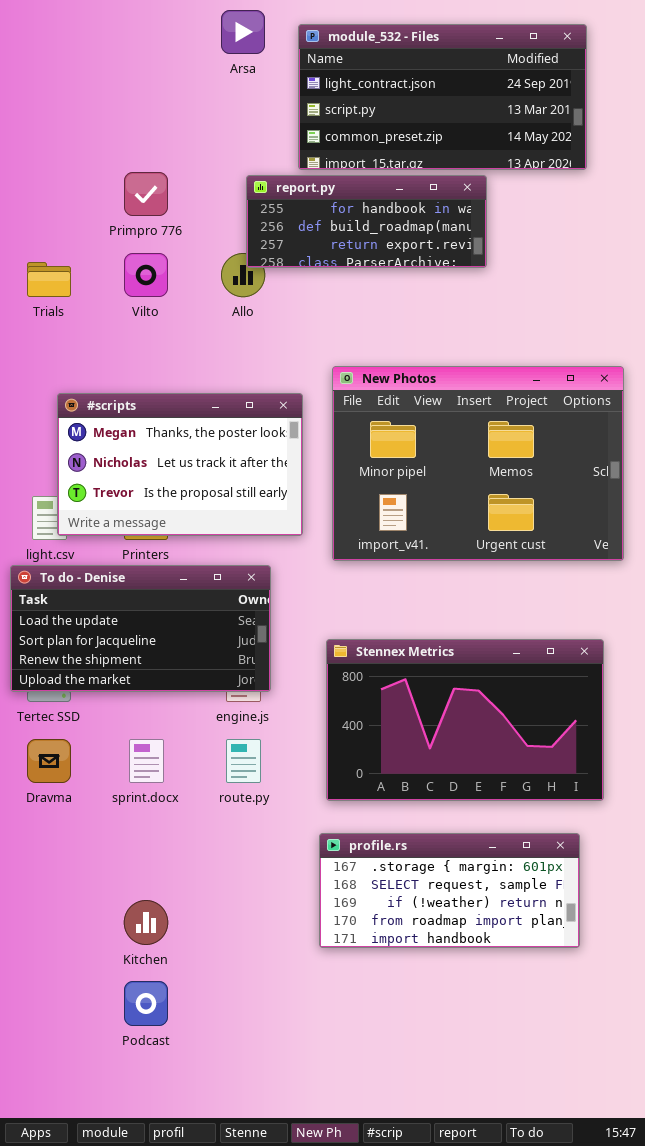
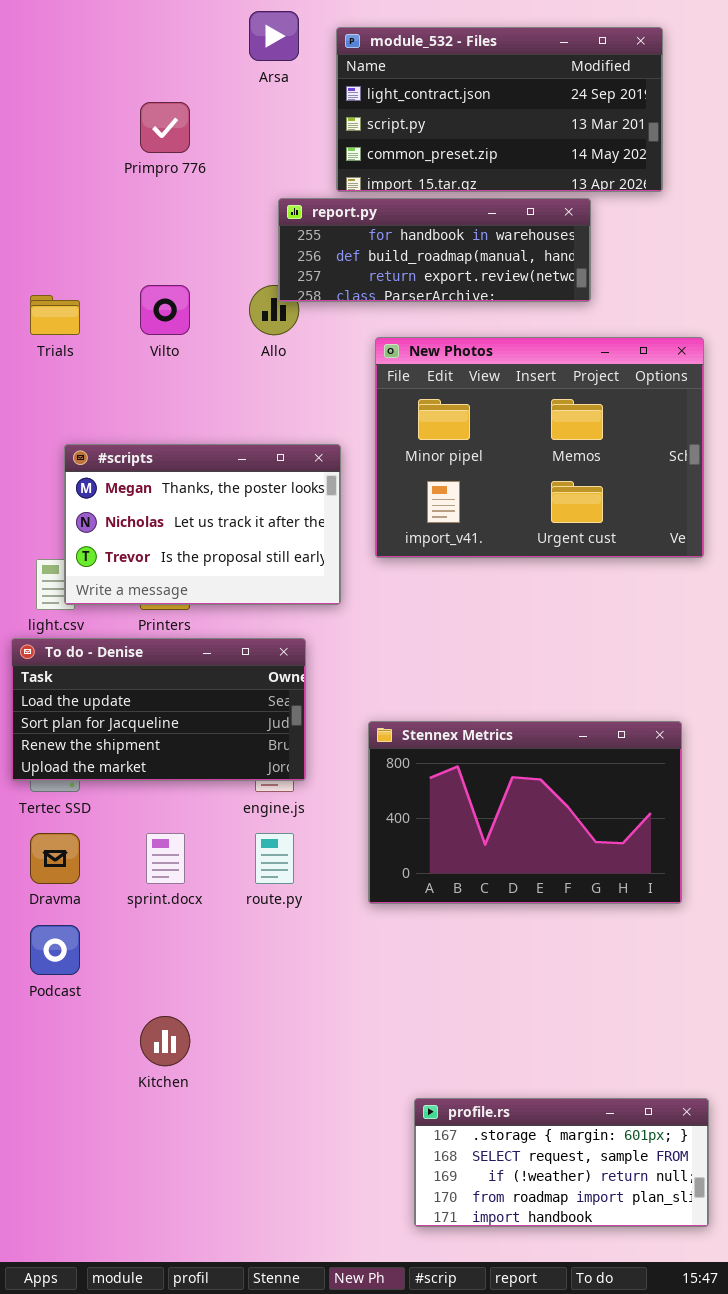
Primpro 776: [124,172,168,216] -> [140,102,190,153], moved
report.py: [246,175,487,268] -> [278,198,591,302], resized
New Photos: [332,366,624,561] -> [375,337,704,558], moved
profile.rs: [319,833,580,948] -> [414,1098,709,1227], moved
Podcast: [124,981,168,1026] -> [30,925,80,975], moved

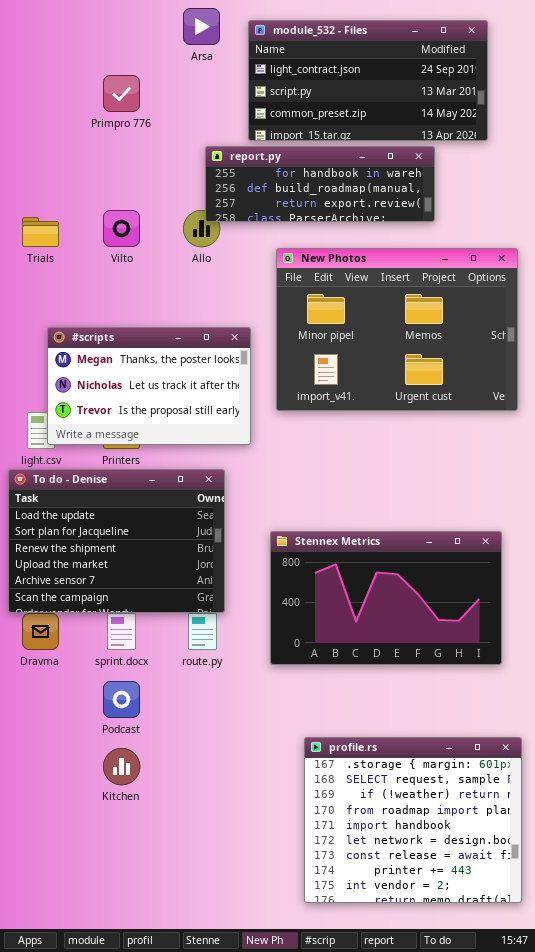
To do - Denise: [11,638,306,781] -> [8,469,225,613], resized
Podcast: [30,925,80,975] -> [103,681,140,718], moved
profile.rs: [414,1098,709,1227] -> [304,737,522,903], resized

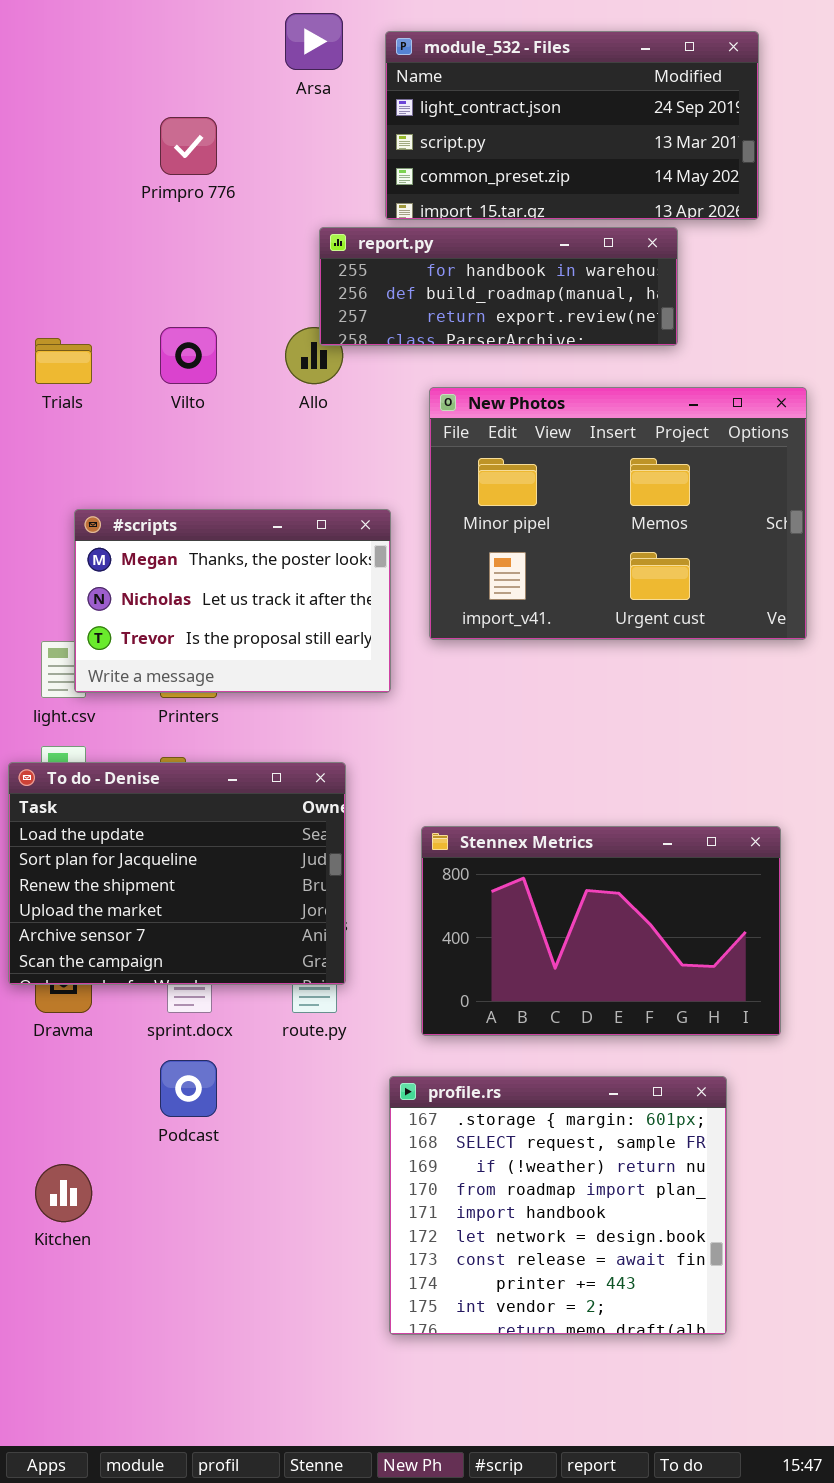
To do - Denise: [8,469,225,613] -> [8,762,346,985], moved
profile.rs: [304,737,522,903] -> [389,1076,727,1335], moved
Kitchen: [103,748,140,785] -> [35,1164,92,1222], moved

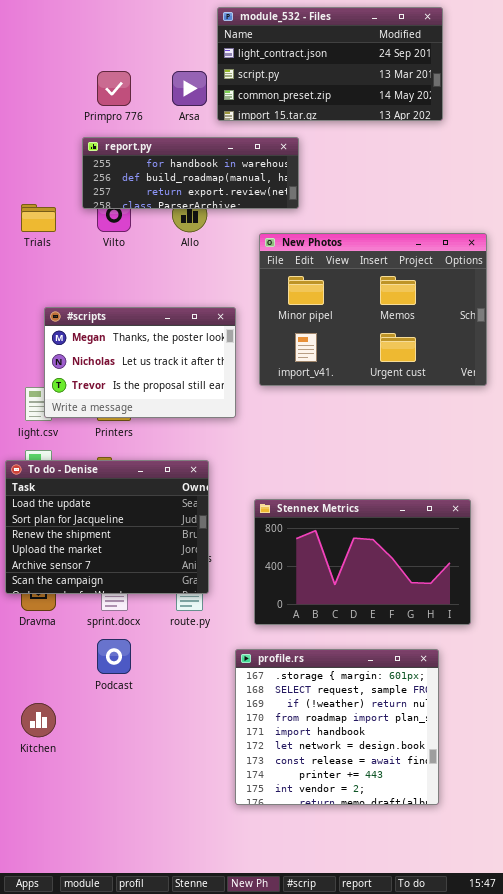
Arsa: [285,13,343,70] -> [172,71,207,106], moved
module_532 - Files: [385,31,759,220] -> [217,7,443,121], moved
report.py: [319,227,678,346] -> [82,137,299,209], moved

